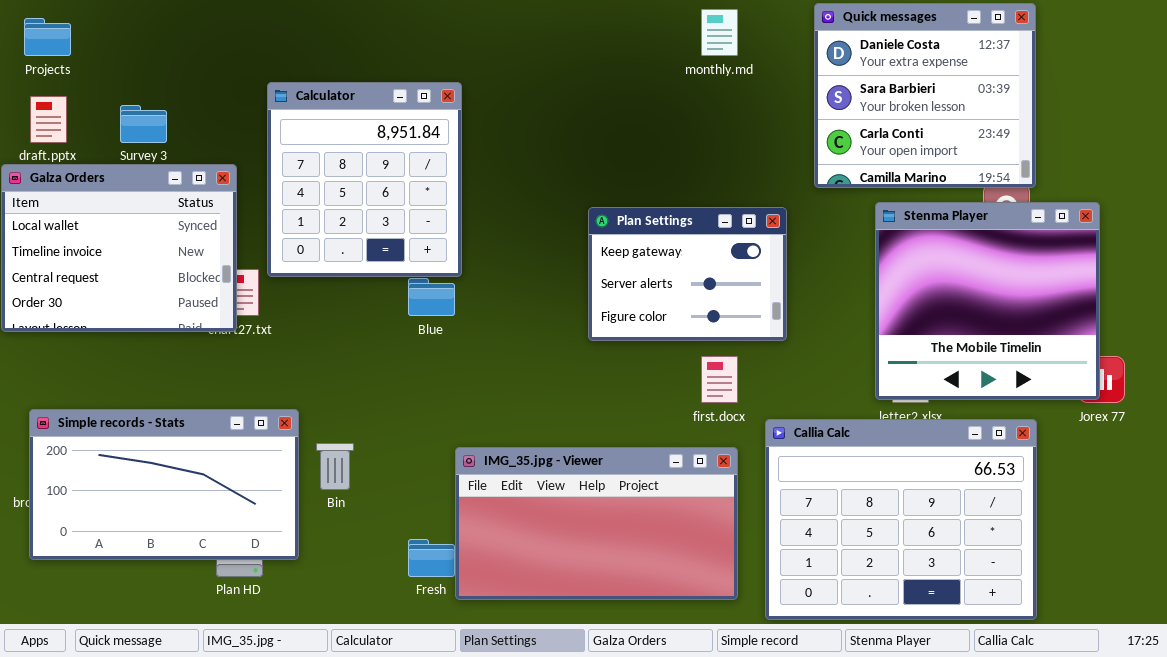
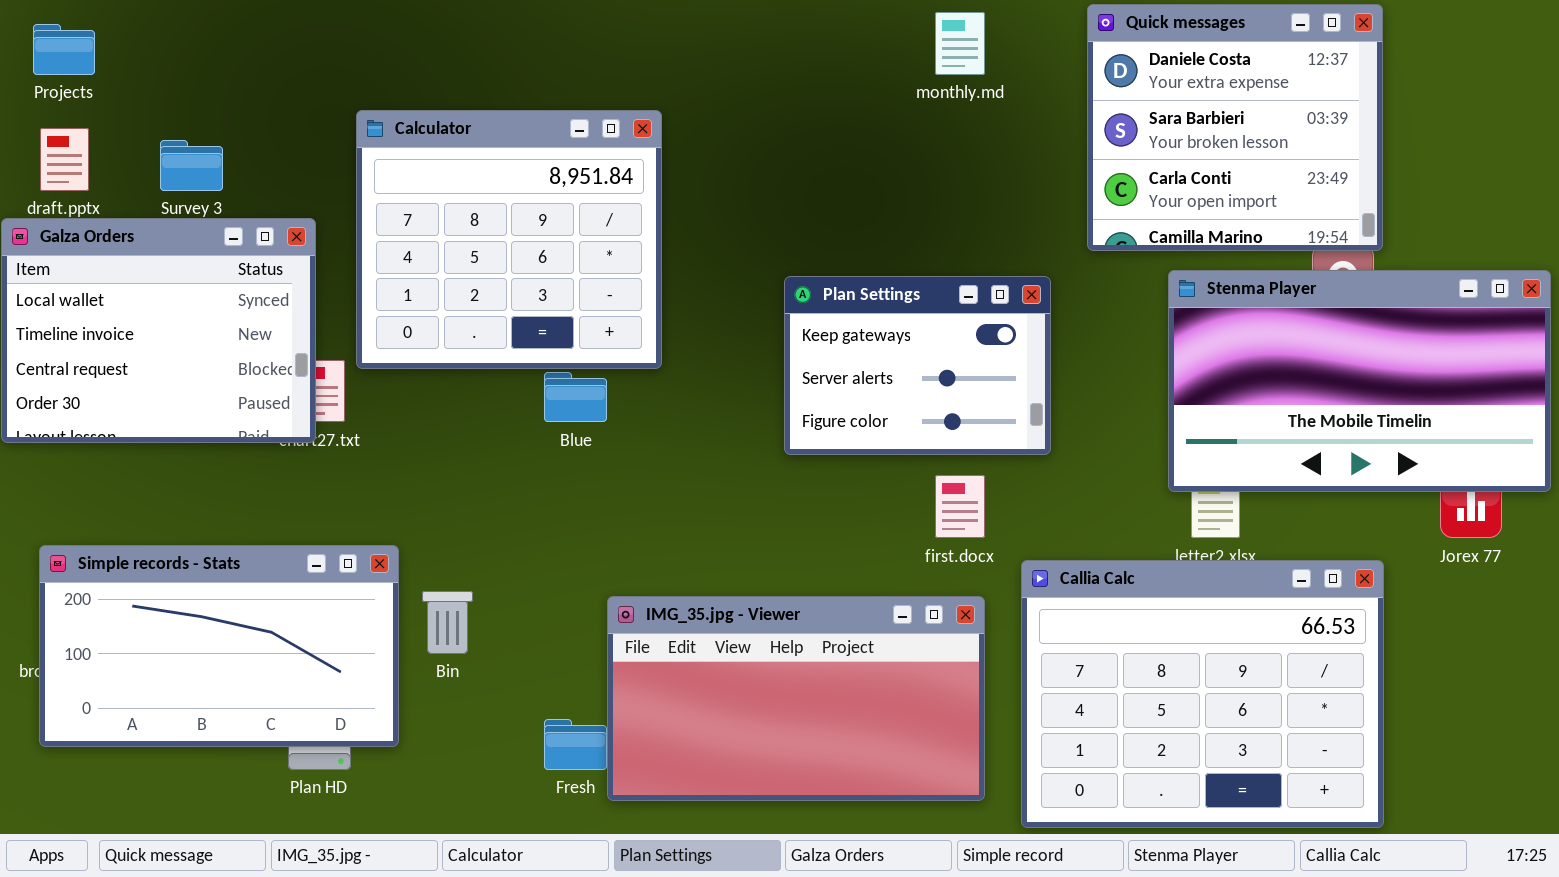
Calculator: [267,82,462,277] -> [356,110,662,369], resized
Stenma Player: [875,202,1100,400] -> [1168,270,1551,492], resized

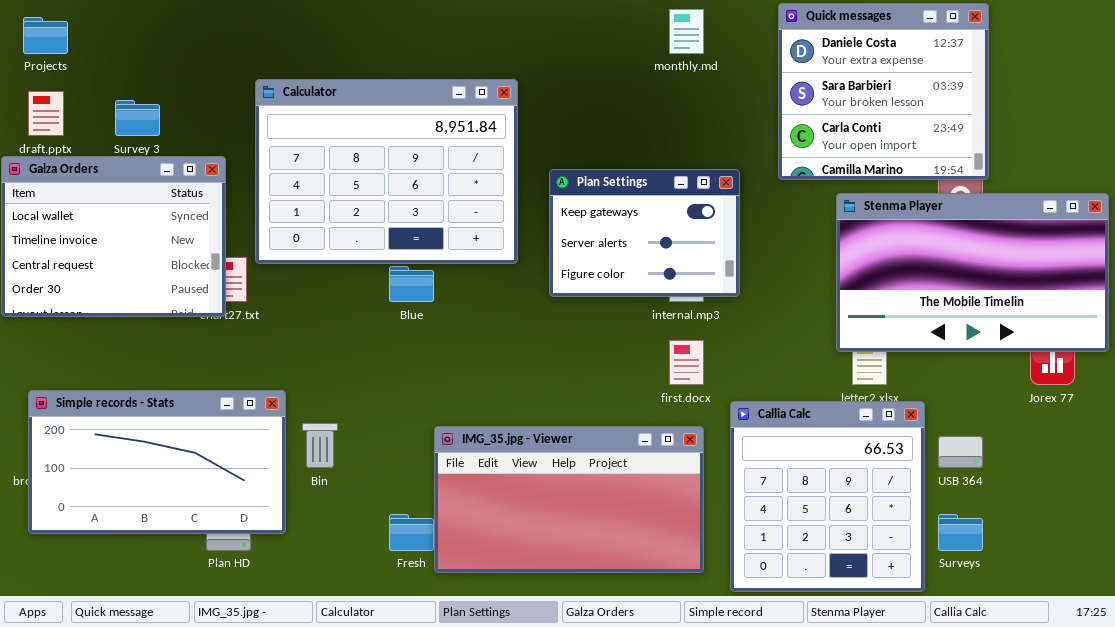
Calculator: [356,110,662,369] -> [255,79,518,264], resized
Plan Settings: [784,276,1051,455] -> [549,169,740,297], moved
Callia Calc: [1021,560,1384,828] -> [730,401,925,592], resized

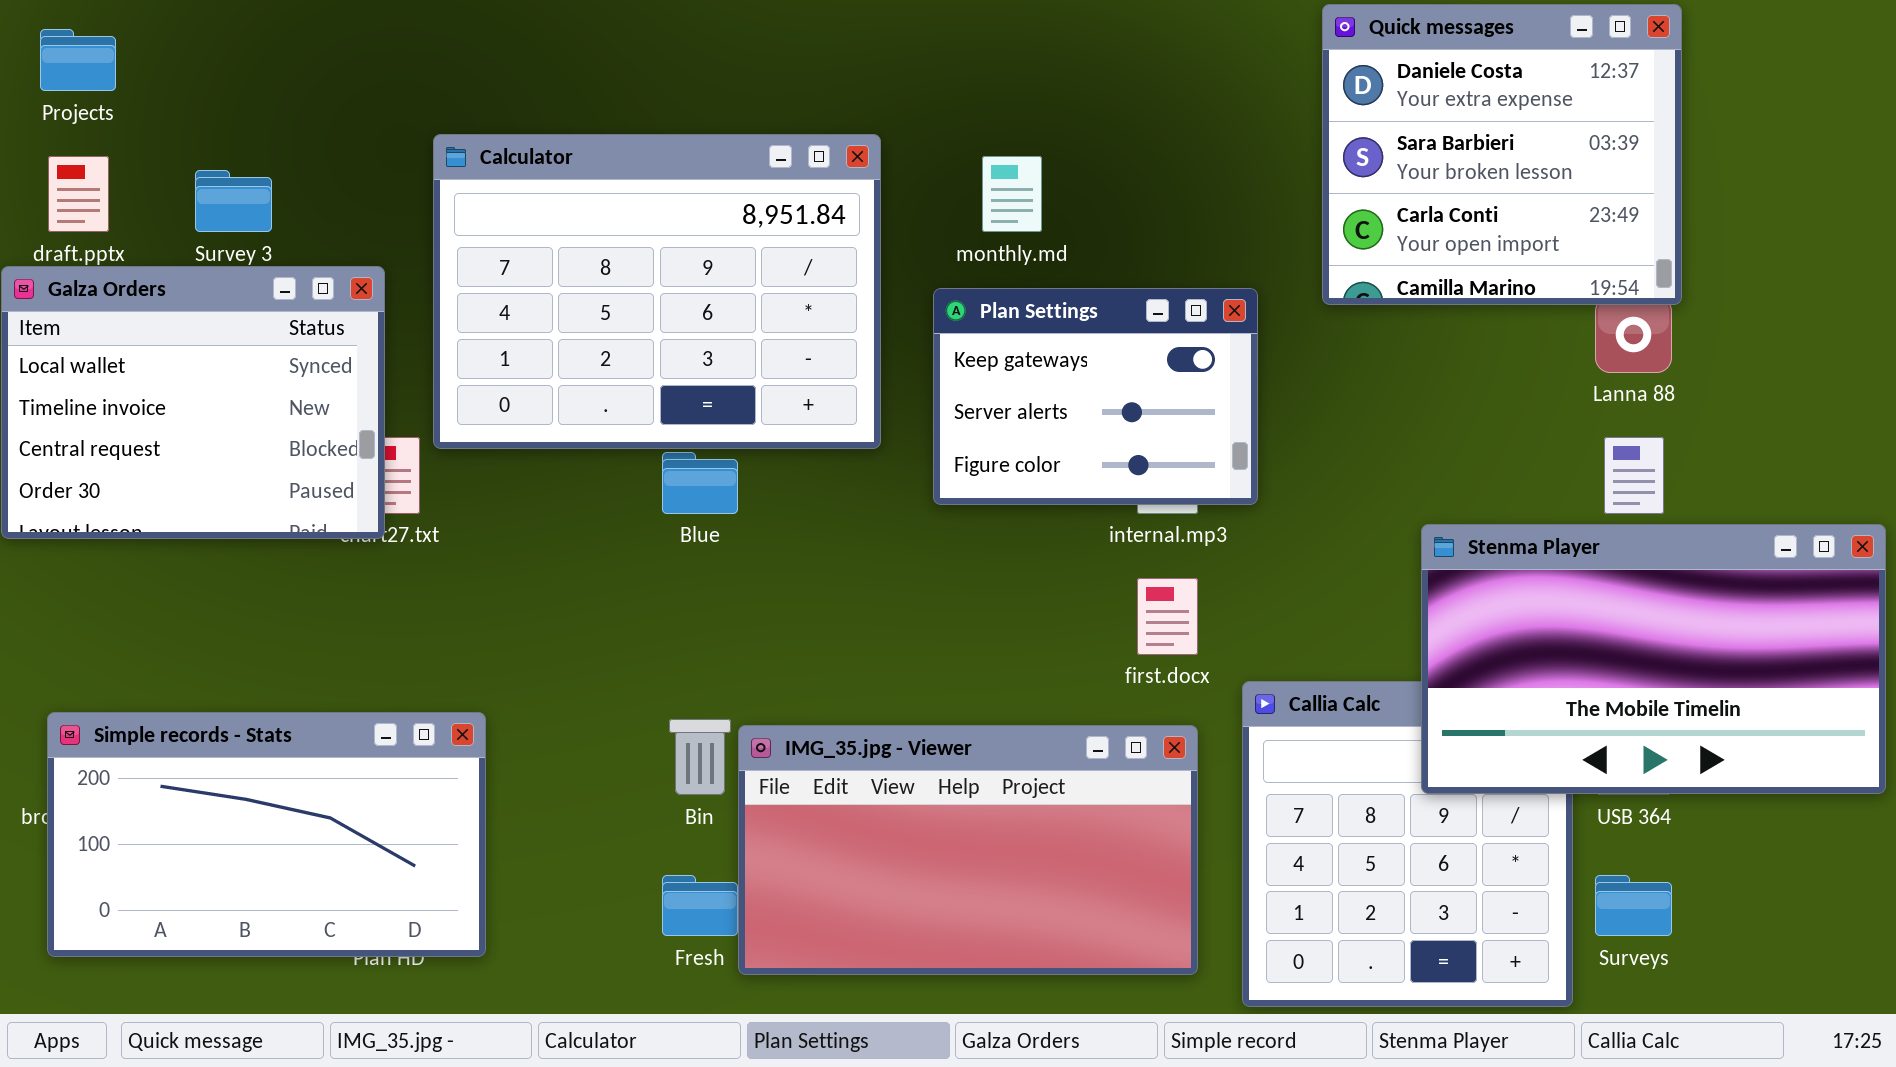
monthly.md: [669,9,704,54] -> [982,156,1042,232], moved
Stenma Player: [836,193,1109,352] -> [1421,524,1886,794], moved
Simple records - Stats: [28,390,286,534] -> [47,712,486,957], moved
Bin: [302,423,338,468] -> [669,719,731,795], moved

